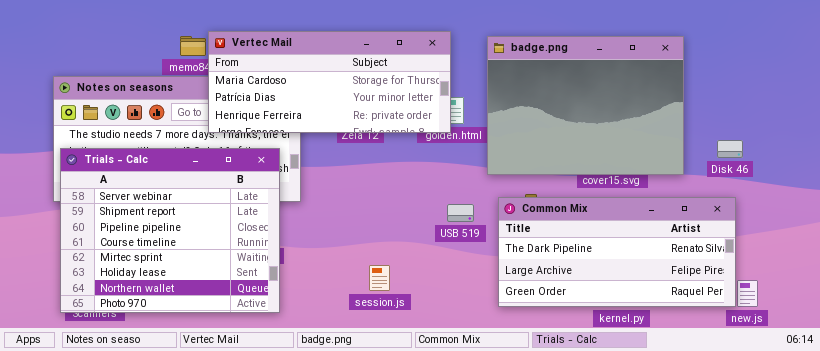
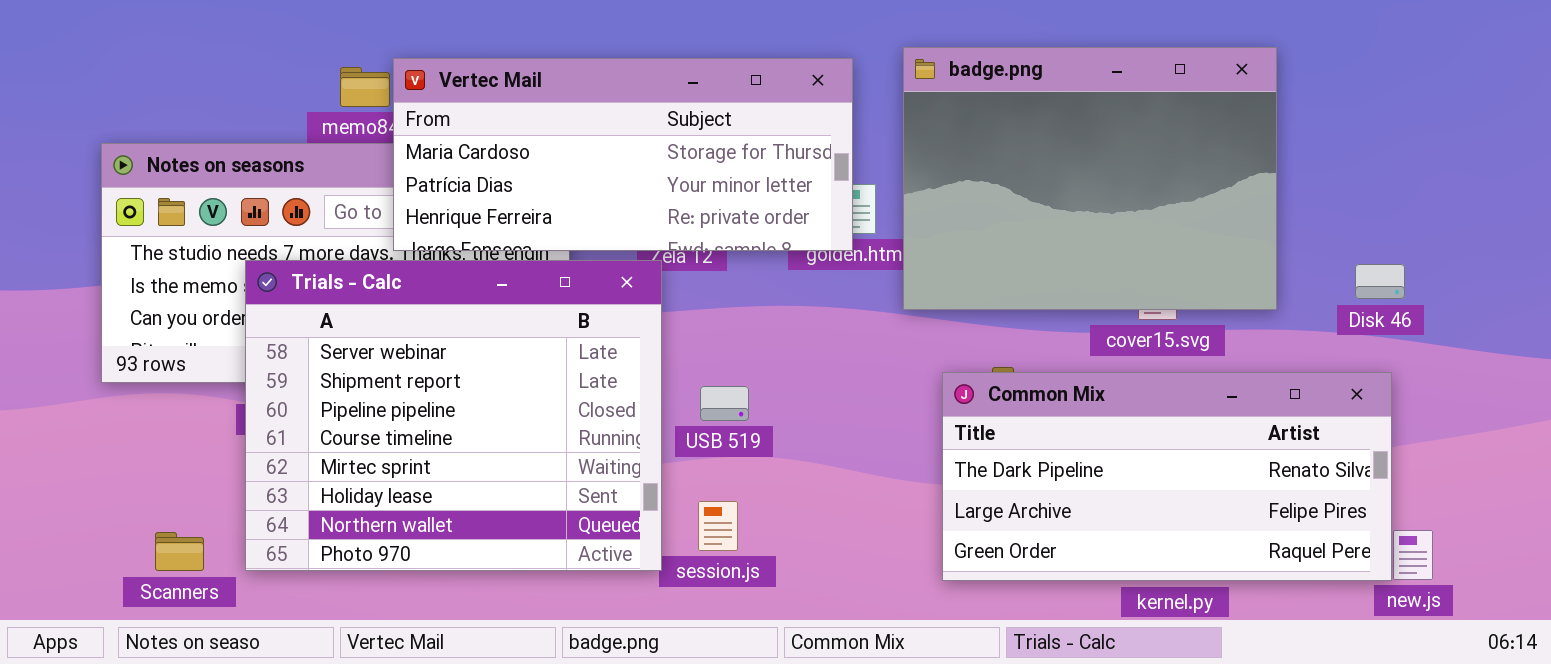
badge.png: [487,36,684,175] -> [903,47,1277,310], moved
Trials - Calc: [60,148,280,313] -> [245,260,662,571], moved
USB 519: [447,204,474,222] -> [700,386,749,421], moved

